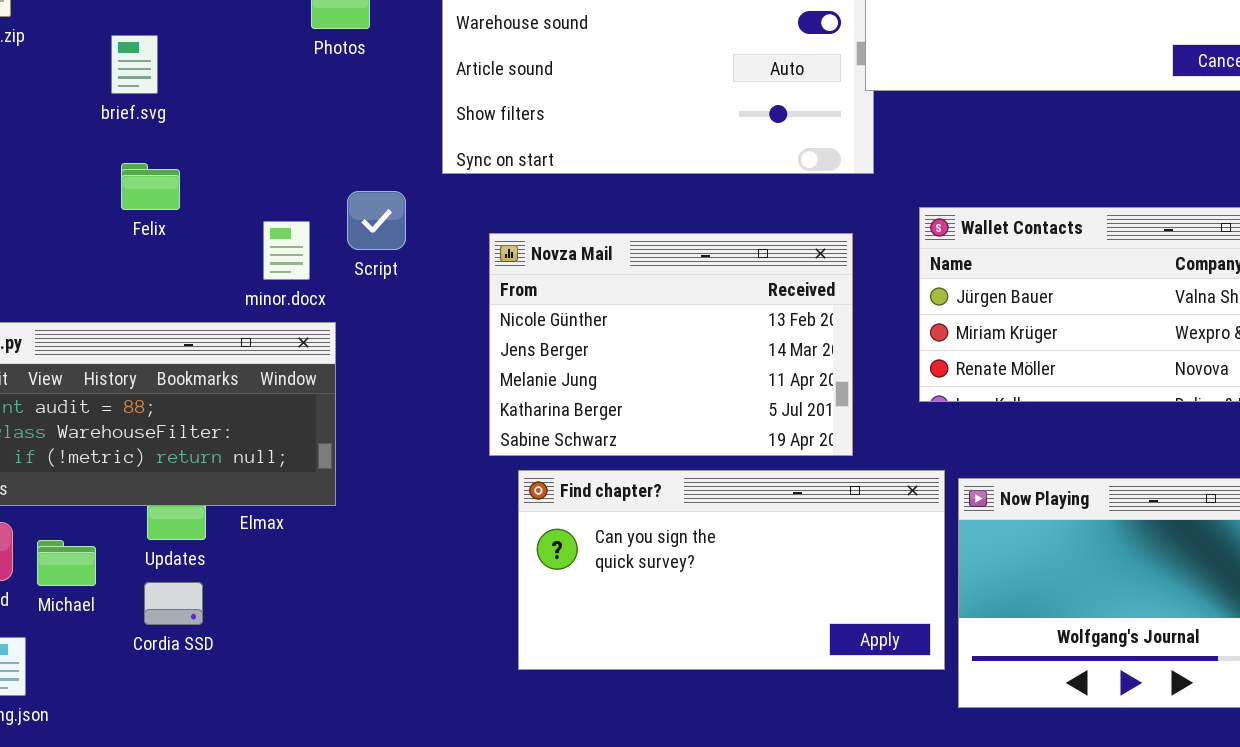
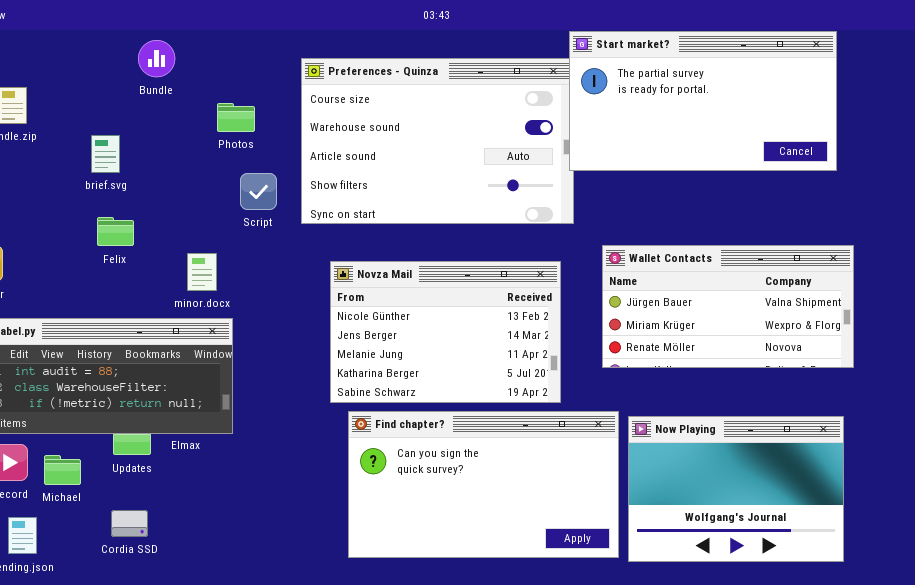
Script: [347,191,406,250] -> [240,173,277,210], moved
Find chapter?: [518,470,945,670] -> [348,411,619,558], resized
Cordia SSD: [144,582,203,625] -> [111,510,148,537], moved

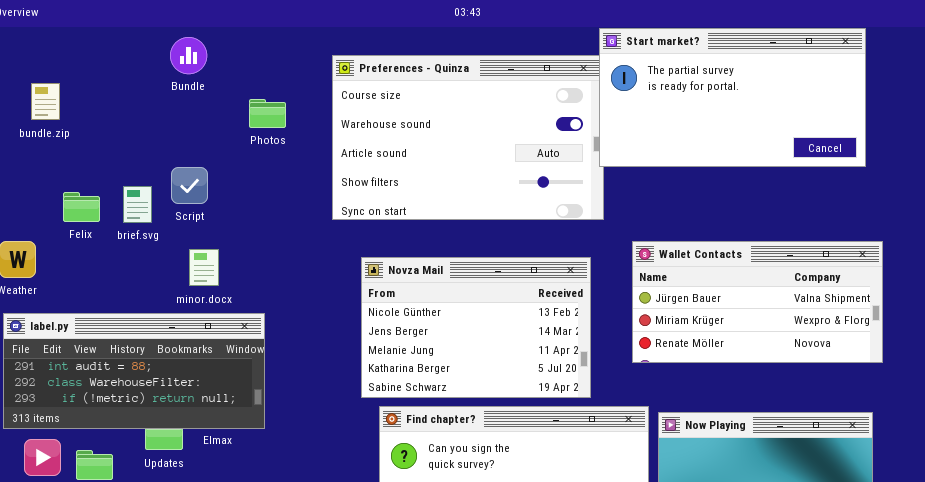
brief.svg: [91,135,120,173] -> [123,186,152,223], moved
Script: [240,173,277,210] -> [171,167,208,204], moved
Felix: [97,217,134,246] -> [63,192,100,222], moved
minor.docx: [187,253,217,291] -> [189,249,219,286], moved

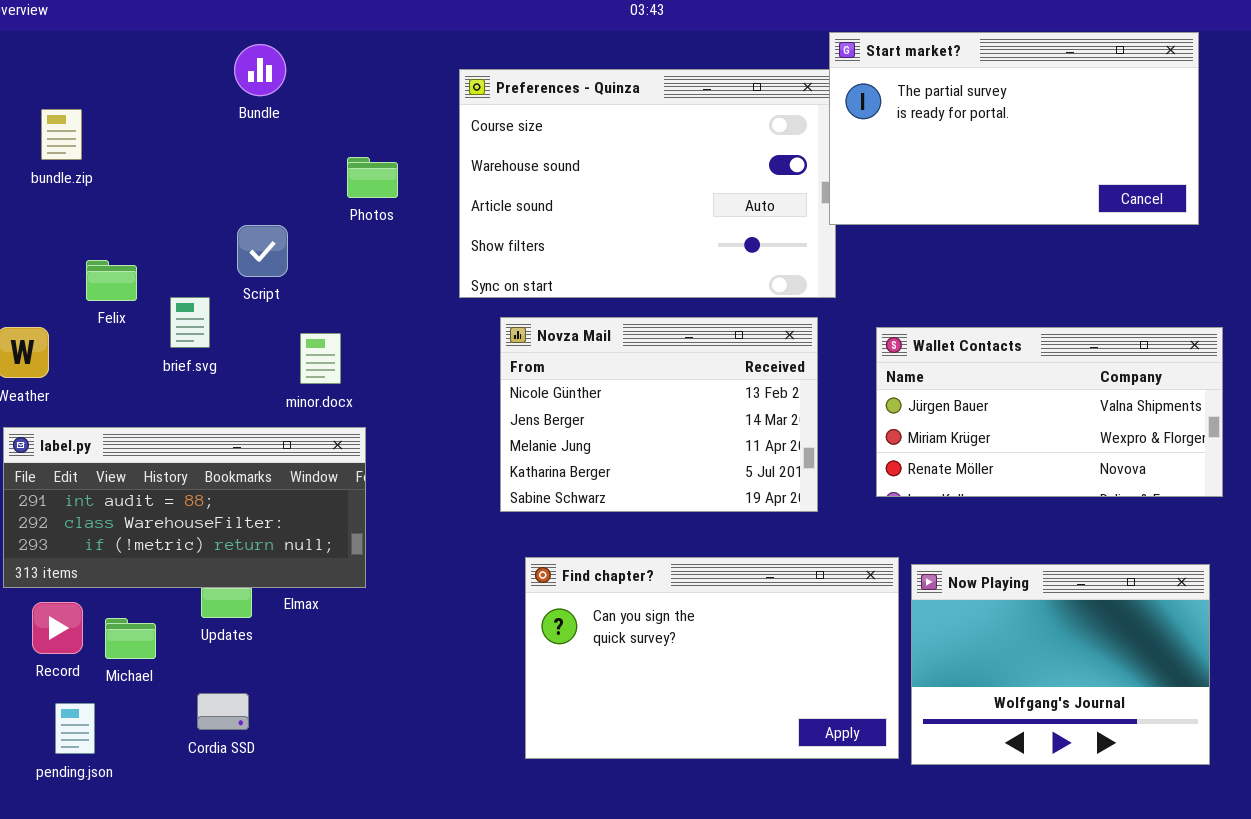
Photos: [249,99,286,128] -> [347,157,398,198], moved
brief.svg: [123,186,152,223] -> [170,297,210,348], moved
minor.docx: [189,249,219,286] -> [300,333,341,384], moved
Novza Mail: [361,257,591,398] -> [500,317,818,512], moved

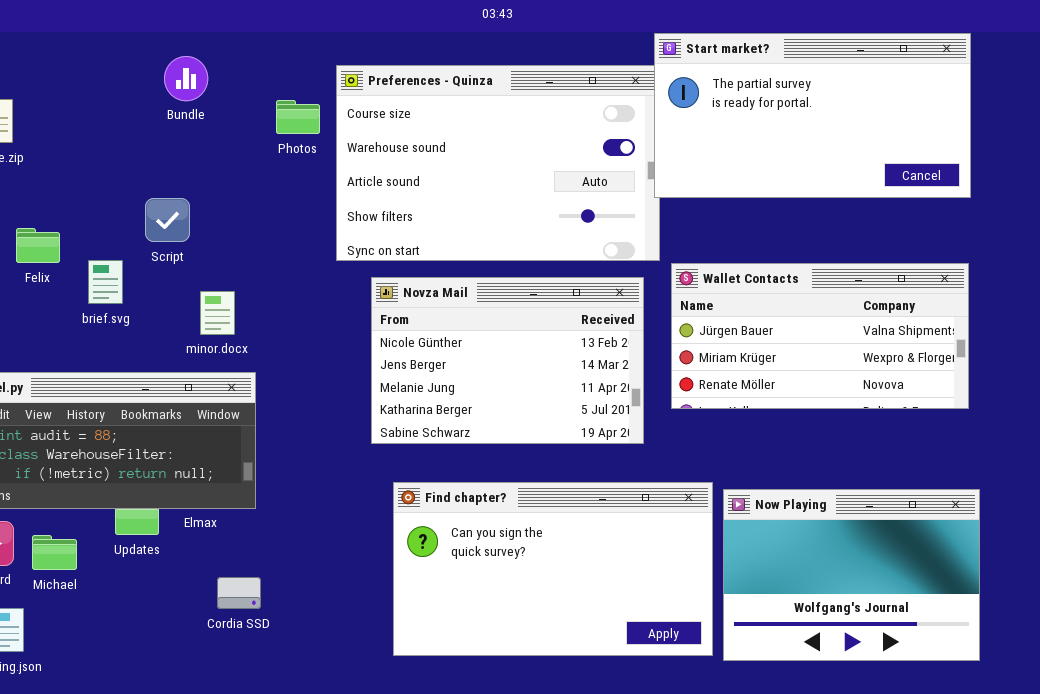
Bundle: [234,44,286,96] -> [164,56,208,101], moved
Photos: [347,157,398,198] -> [276,100,320,134], moved
Wallet Contacts: [876,327,1223,497] -> [671,263,969,409], moved
Cordia SSD: [197,693,249,730] -> [217,577,261,609], moved

